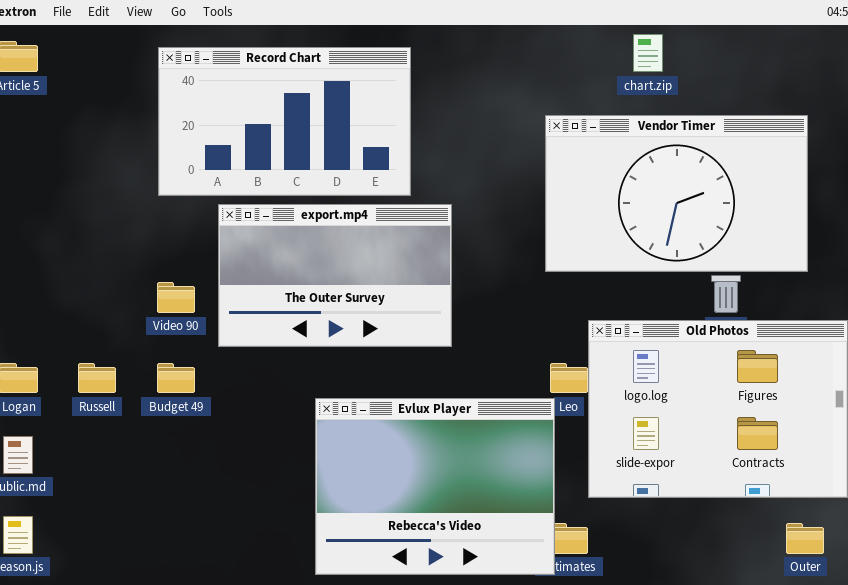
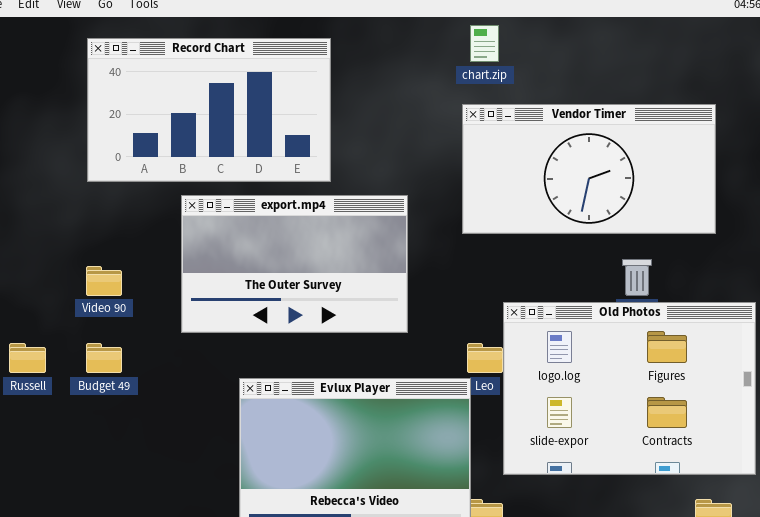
chart.zip: [633,34,663,72] -> [470,25,499,62], moved
Vendor Timer: [545,115,808,272] -> [462,104,716,234], resized
export.mp4: [218,204,452,347] -> [181,195,408,333], moved

